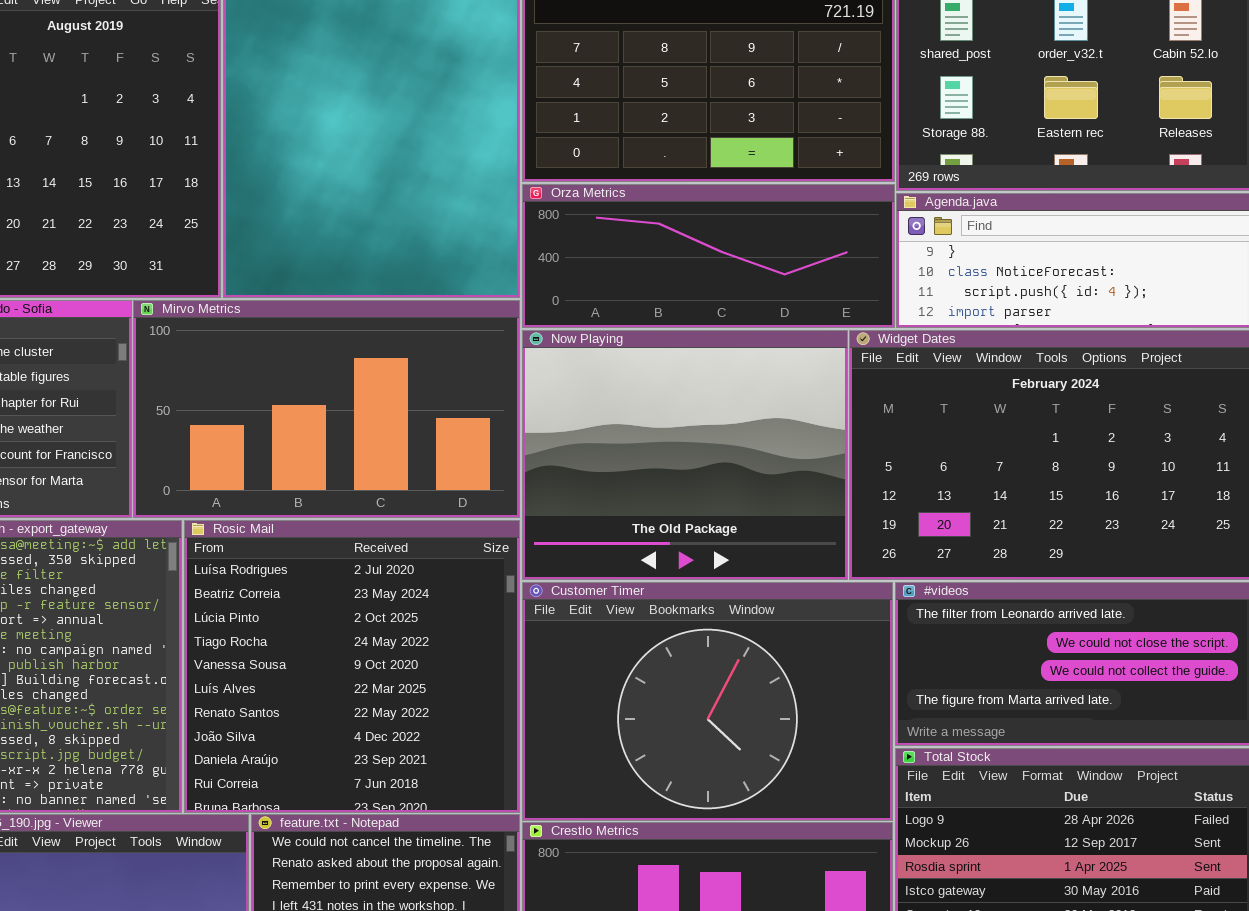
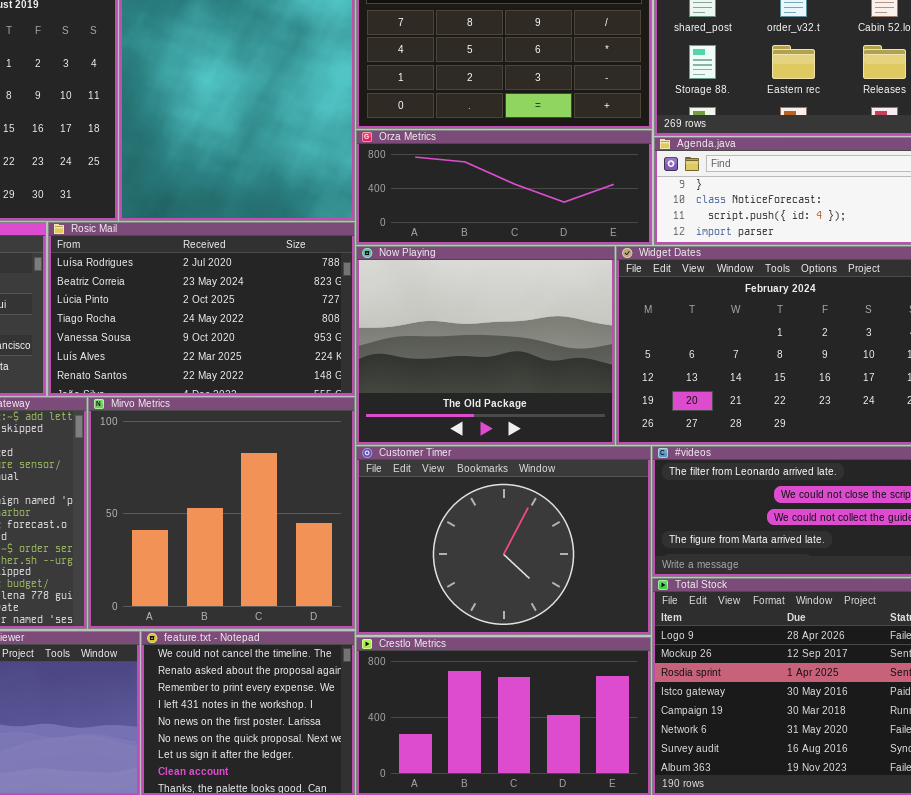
Mirvo Metrics: [133,300,520,518] -> [88,397,355,629], moved, resized
Rosic Mail: [184,520,520,813] -> [48,222,355,396], moved, resized

